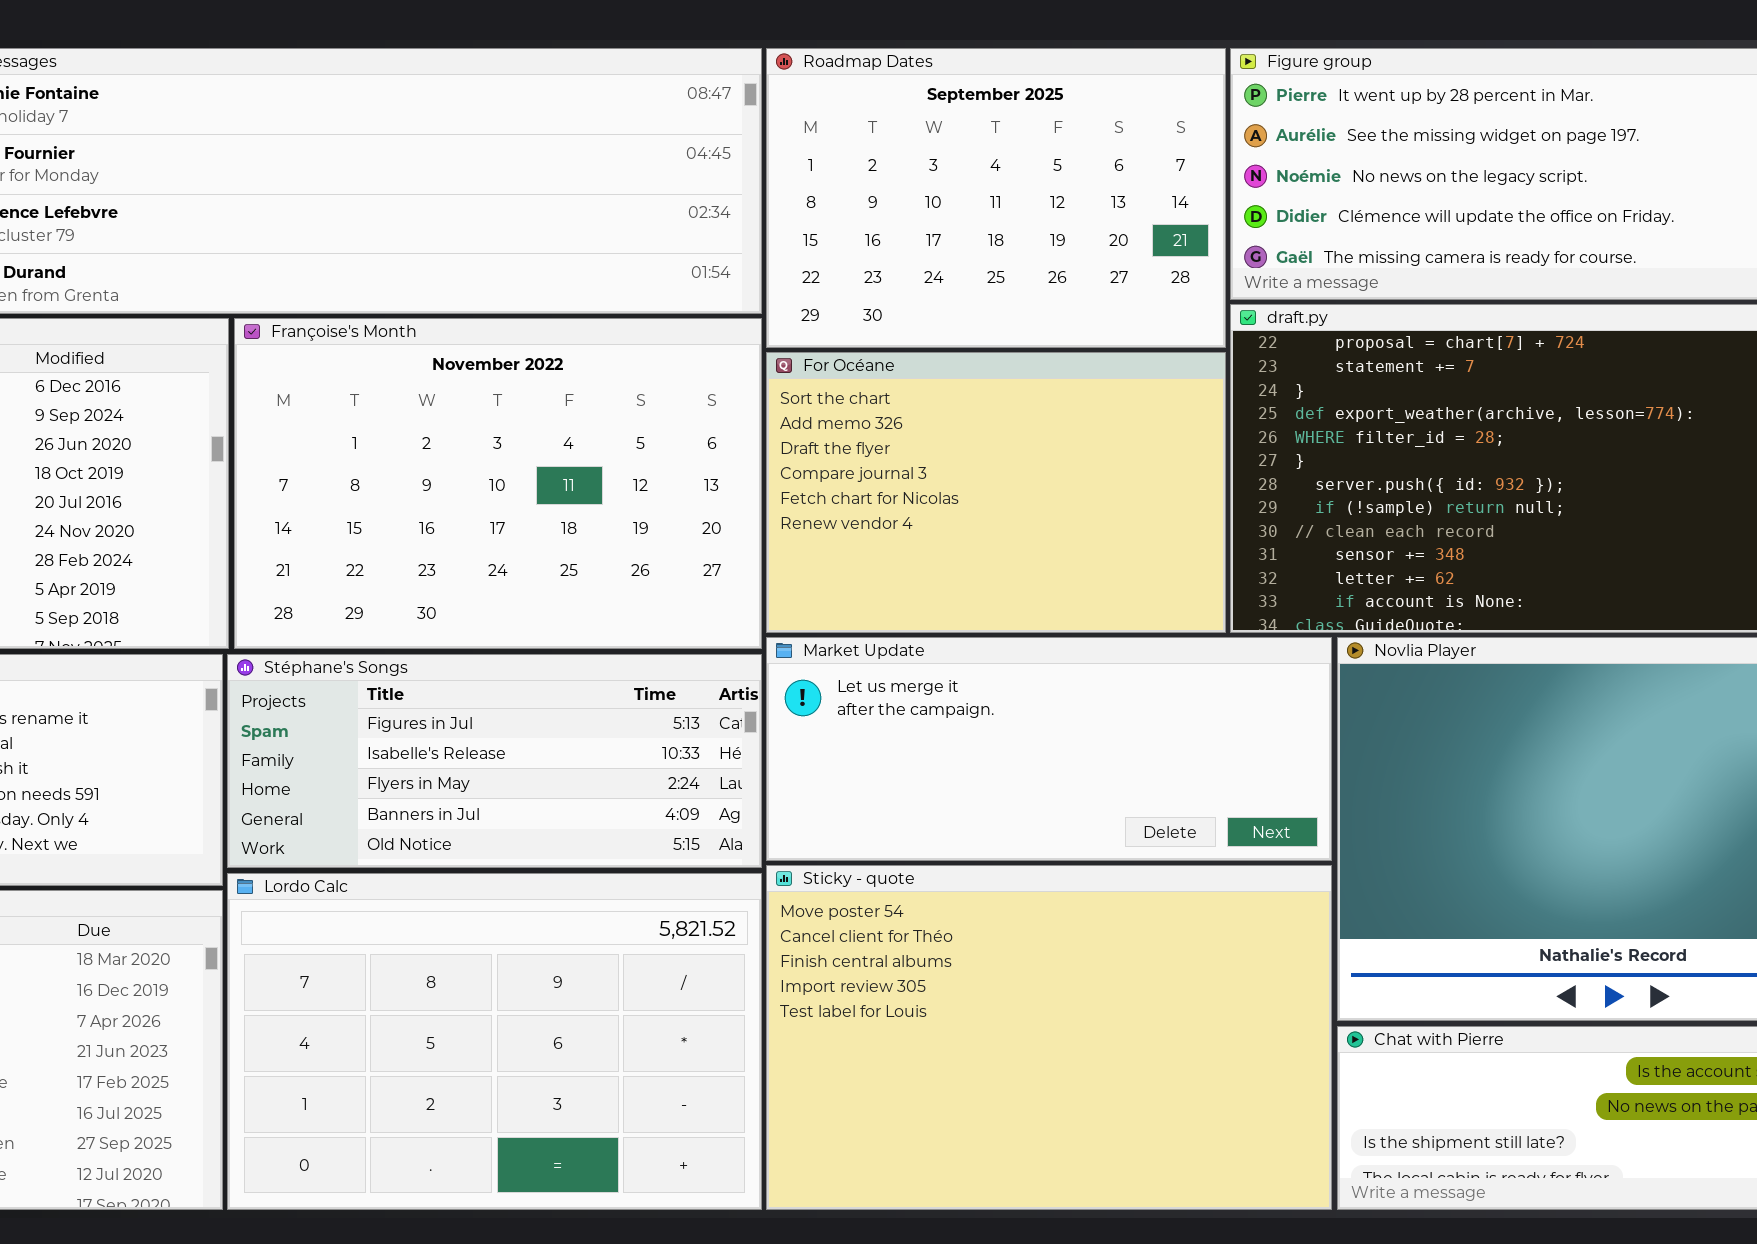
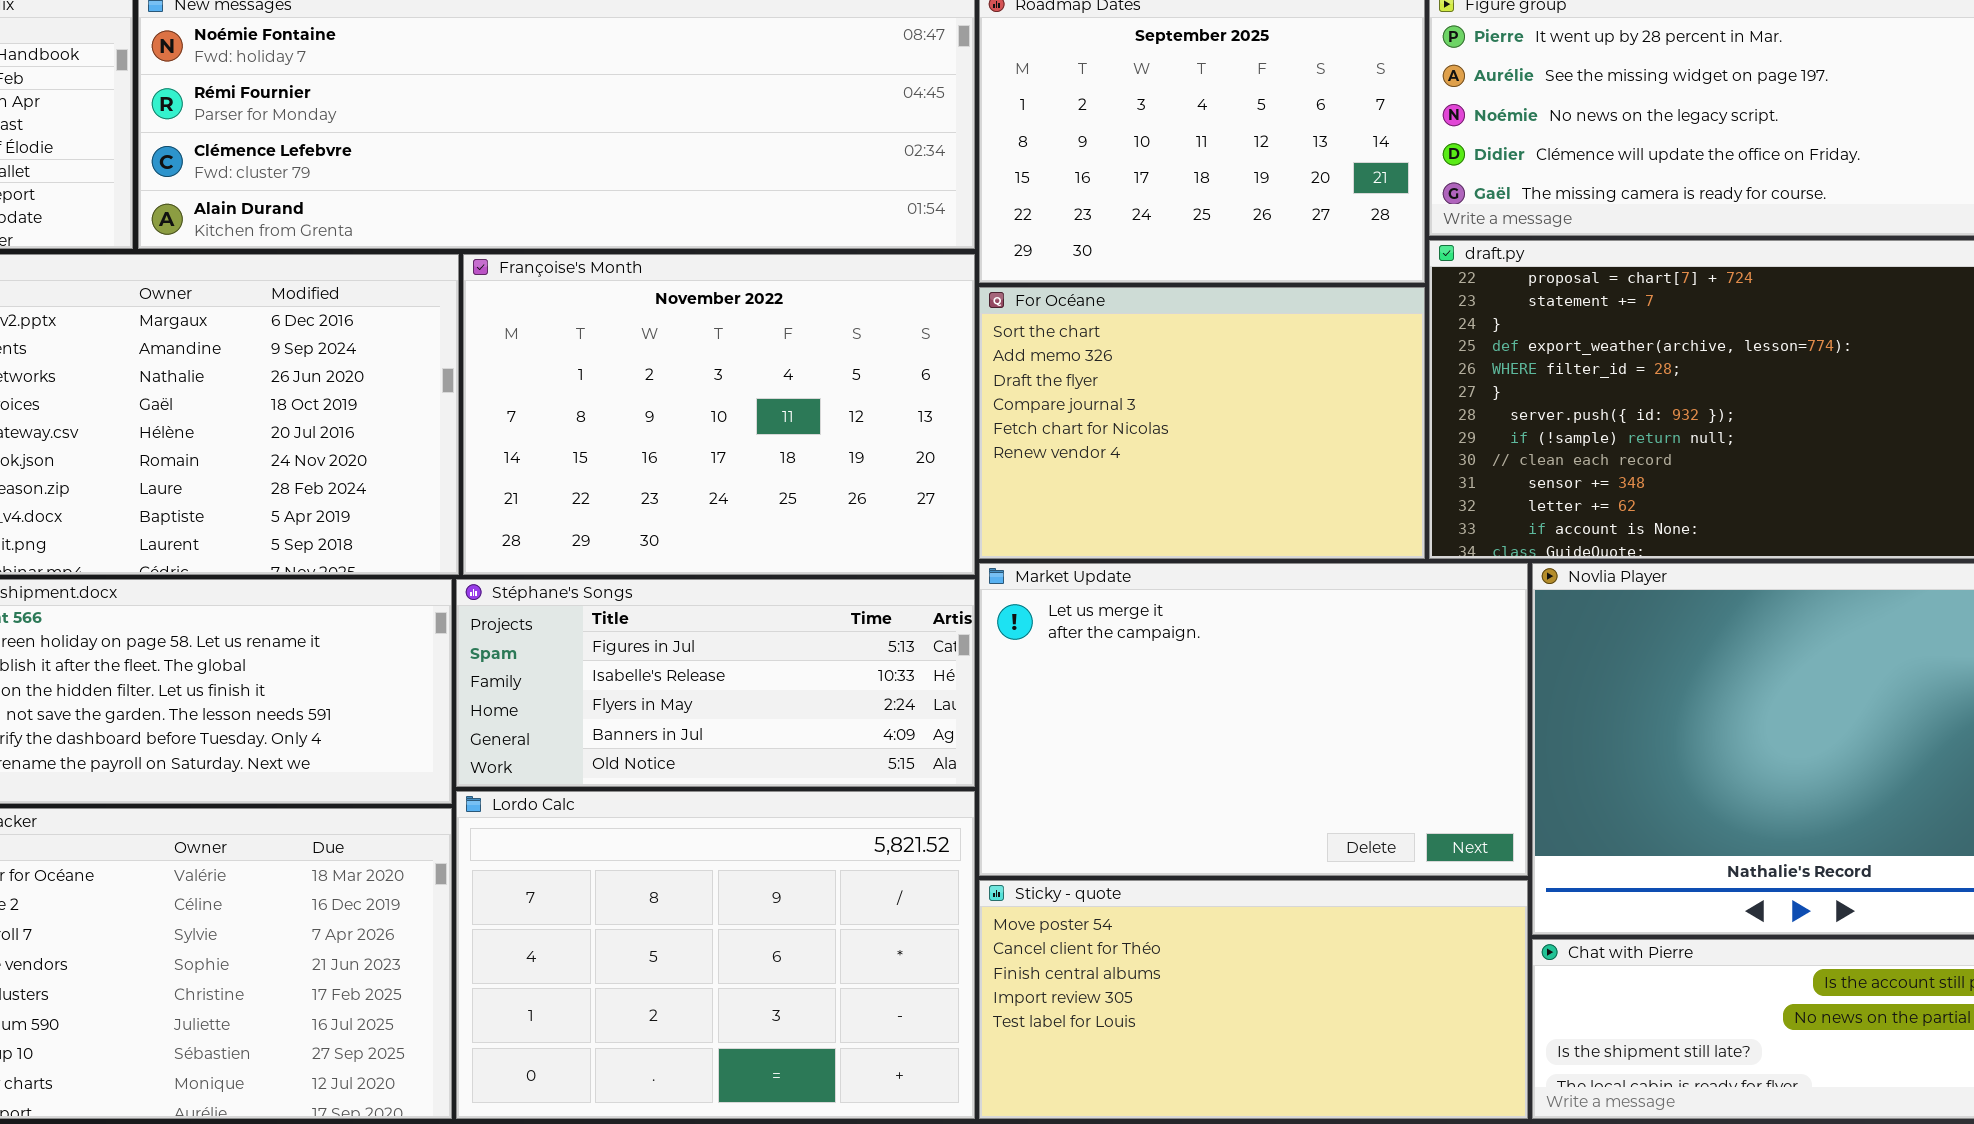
Market Update: [766,637,1332,861] -> [979,563,1528,876], resized
Sticky - quote: [766,865,1332,1210] -> [979,880,1528,1119], resized

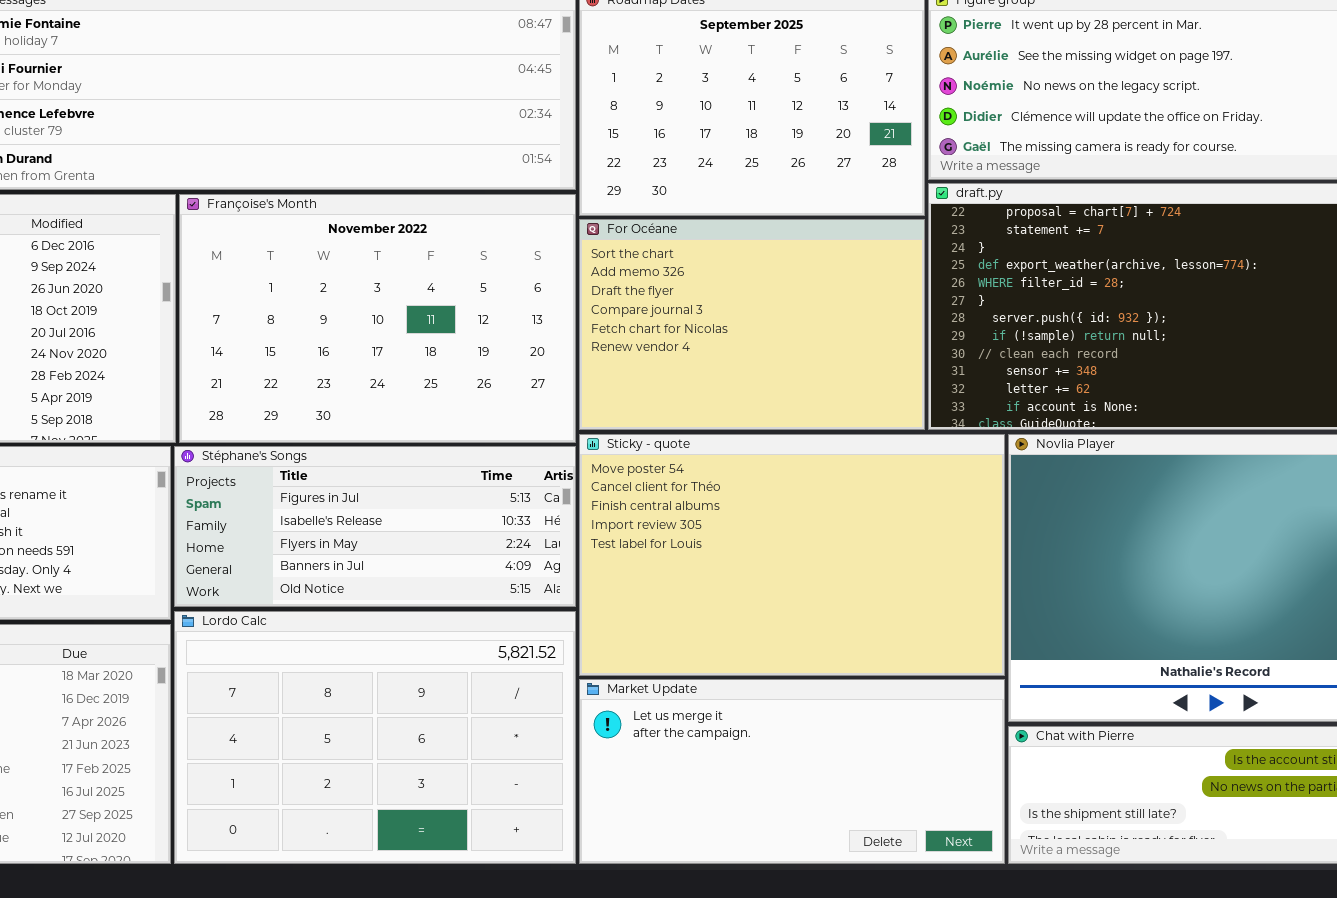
Market Update: [979,563,1528,876] -> [579,679,1005,864], moved, resized
Sticky - quote: [979,880,1528,1119] -> [579,434,1005,676], moved, resized

